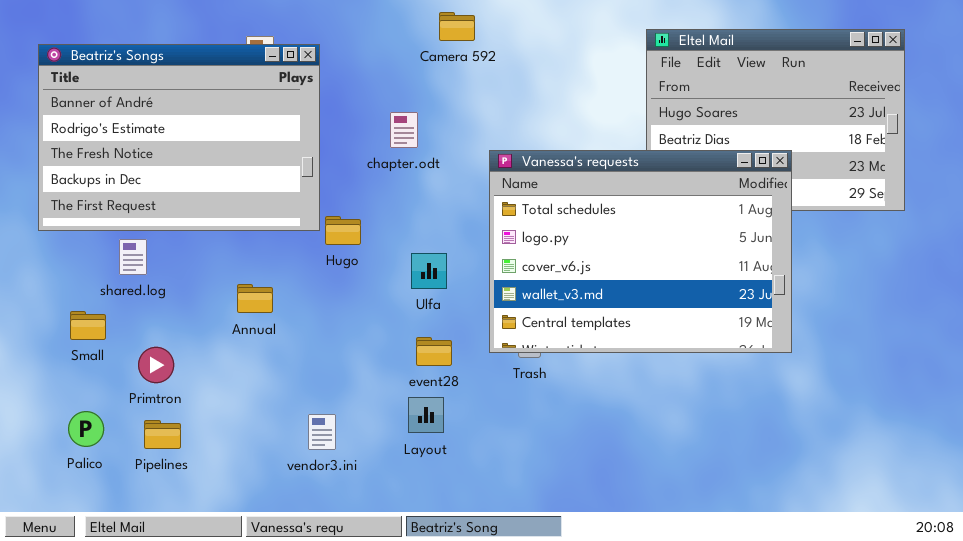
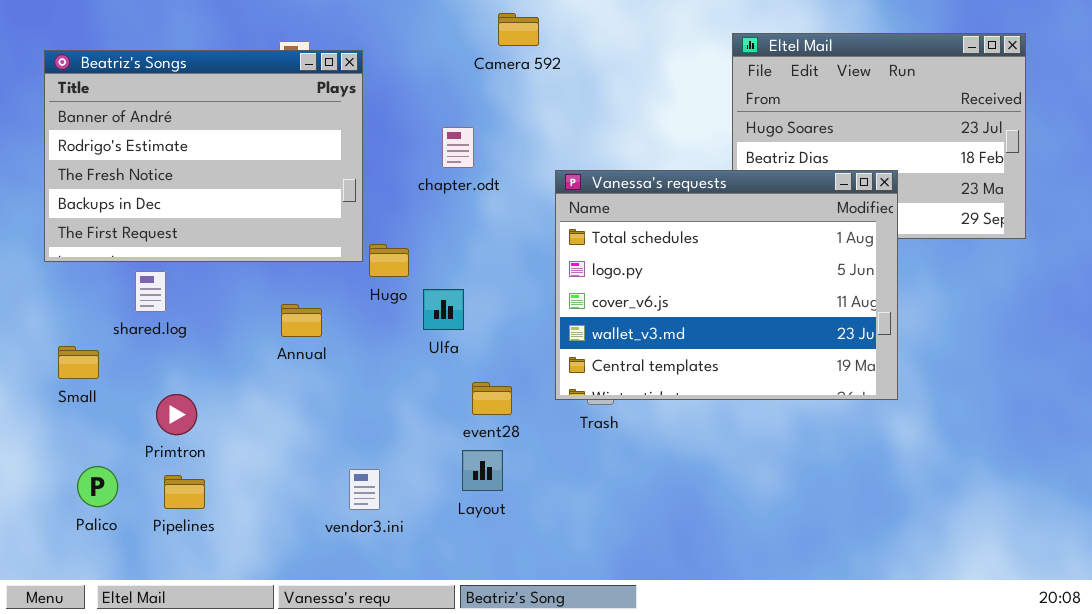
Ulfa: [411,253,447,289] -> [423,289,464,330], moved
Annual: [237,284,273,313] -> [281,304,322,337], moved
Small: [70,311,106,340] -> [58,346,99,379], moved

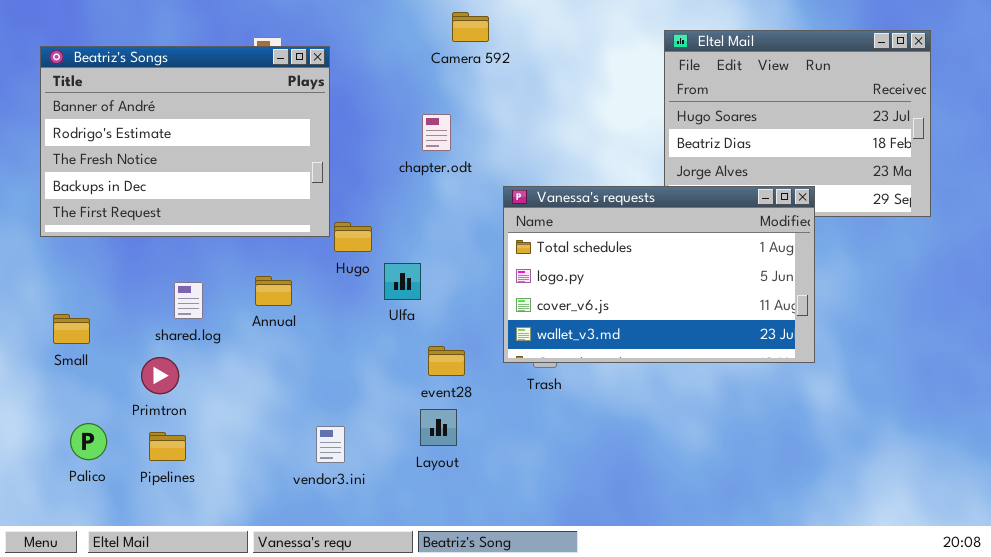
chapter.odt: [442,127,474,168] -> [422,114,451,151], moved
Vanessa's requests: [555,170,898,400] -> [503,186,815,363], resized
shared.log: [135,271,166,312] -> [174,282,203,319], moved

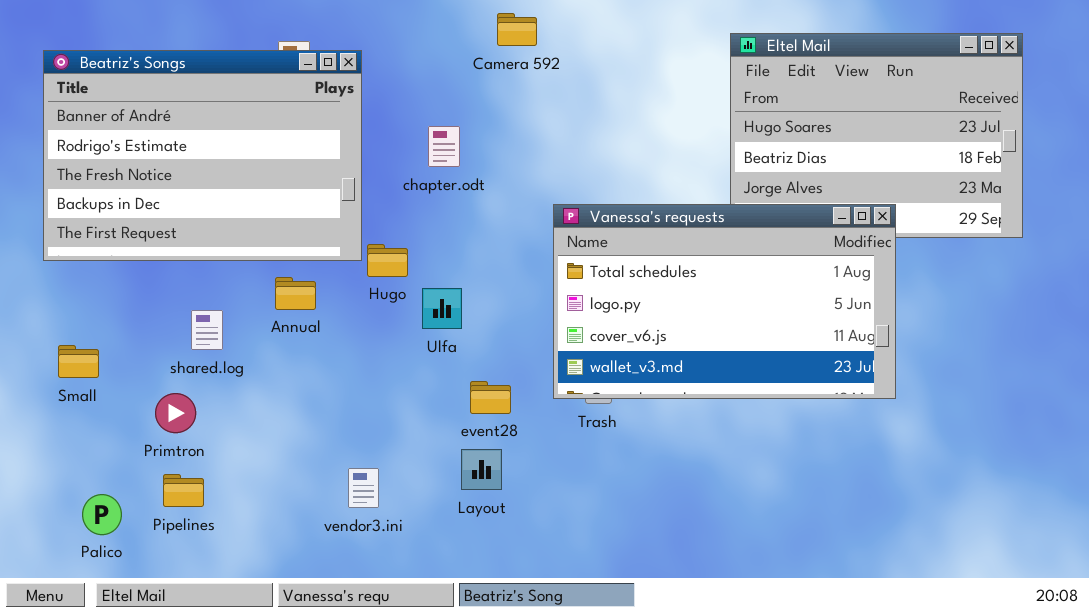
chapter.odt: [422,114,451,151] -> [428,126,460,167], moved
Annual: [255,276,292,306] -> [275,277,316,310], moved
Palico: [70,423,107,460] -> [82,494,122,535], moved

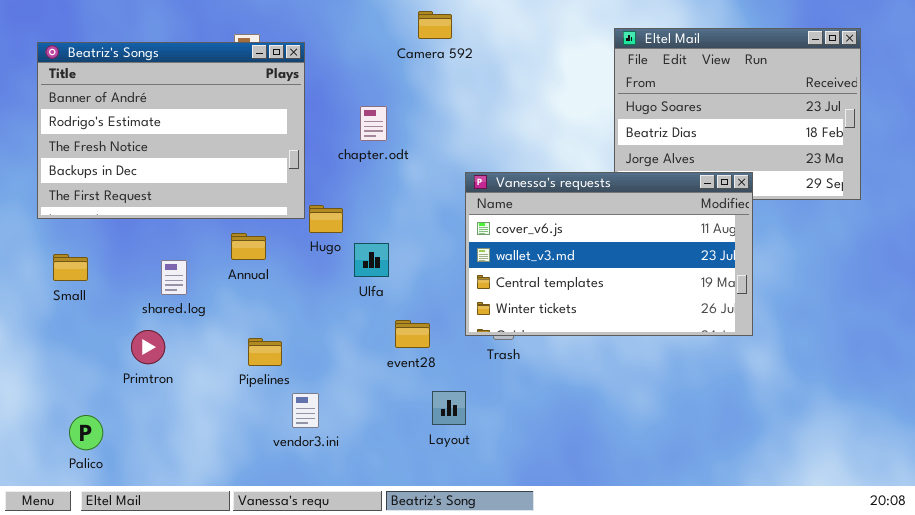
Vanessa's requests: [553,204,896,399] -> [465,172,753,336], scrolled down 2 rows
Small: [58,345,99,378] -> [53,254,88,281], moved
Layout: [461,449,502,490] -> [432,391,466,425], moved
Pipelines: [163,474,204,507] -> [248,338,282,366], moved

